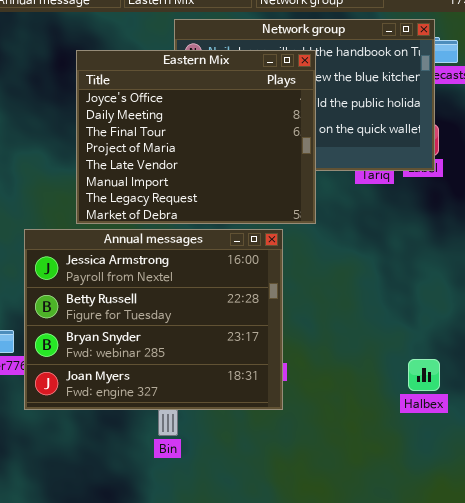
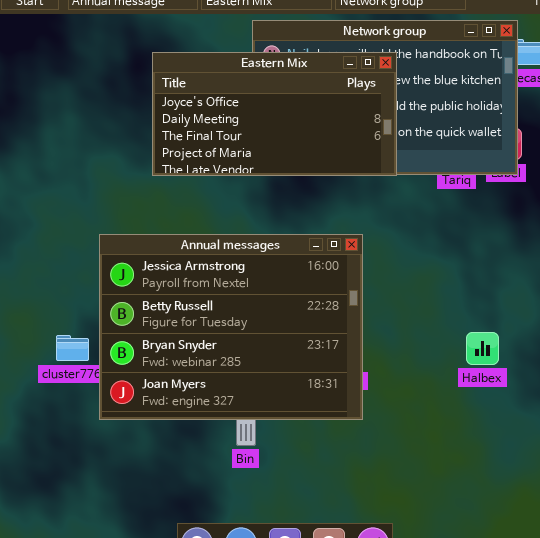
Eastern Mix: [76,50,316,224] -> [152,52,397,176], resized
Halbex: [408,359,440,391] -> [466,332,499,365], moved

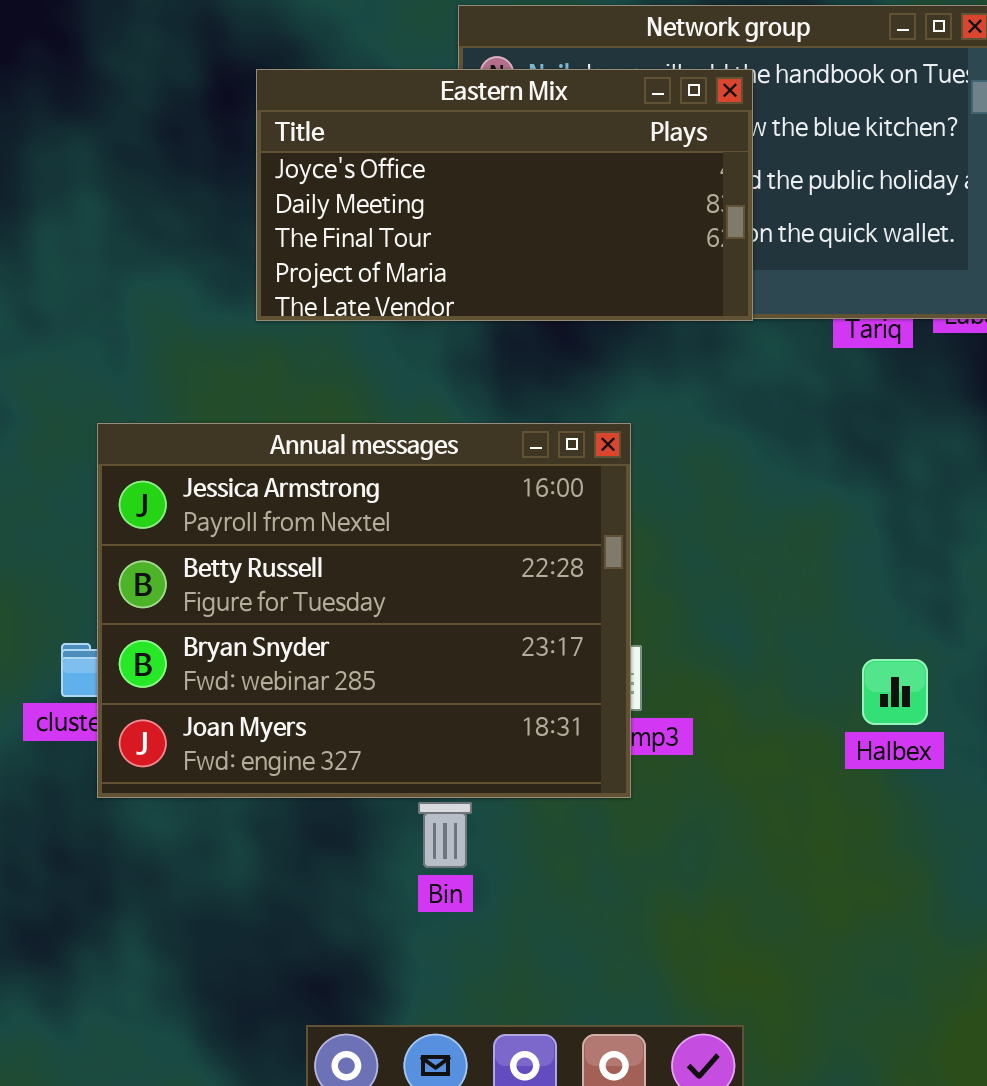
Annual messages: [99,234,363,420] -> [97,423,631,798], moved
Halbex: [466,332,499,365] -> [862,659,928,725], moved

